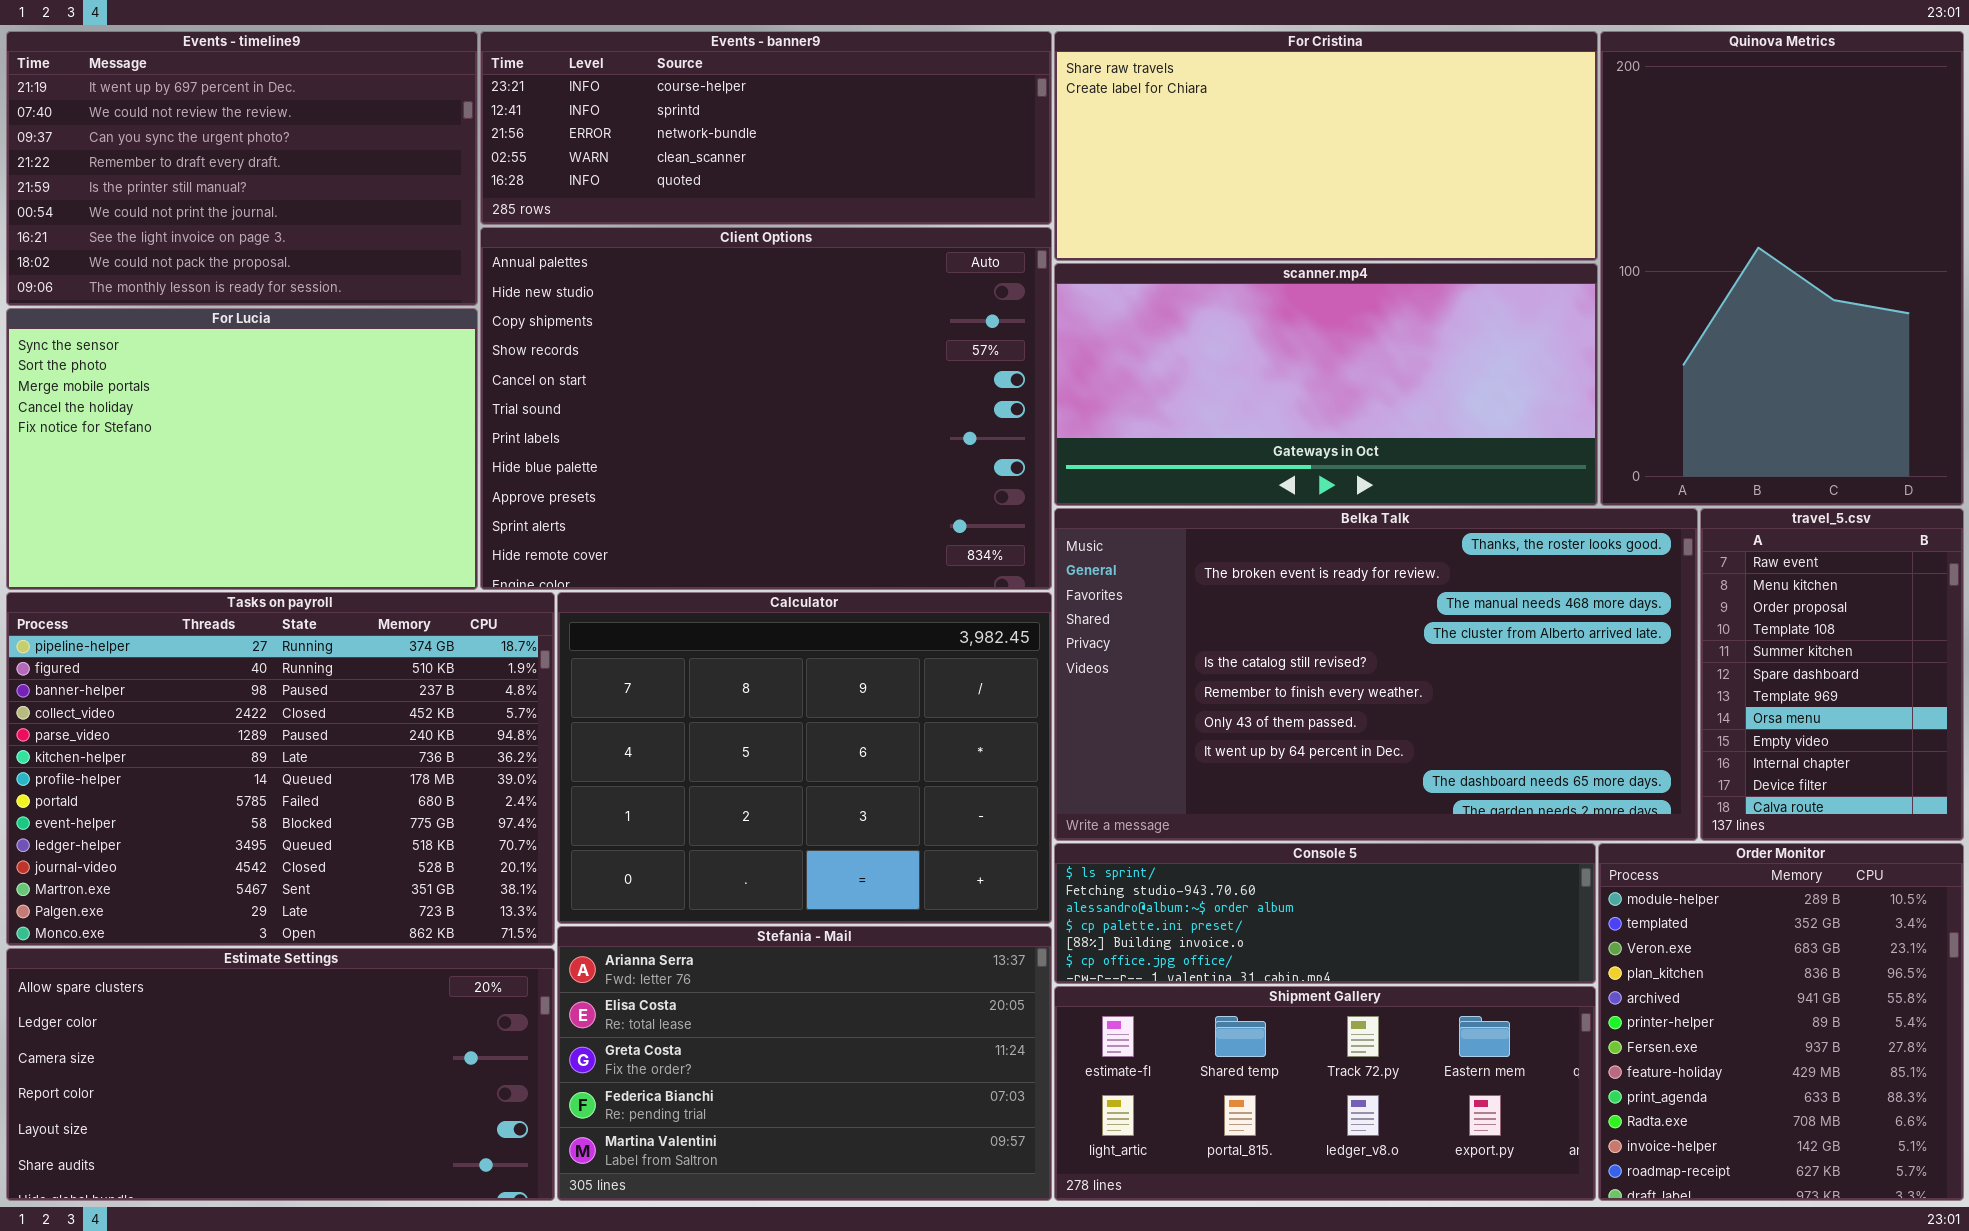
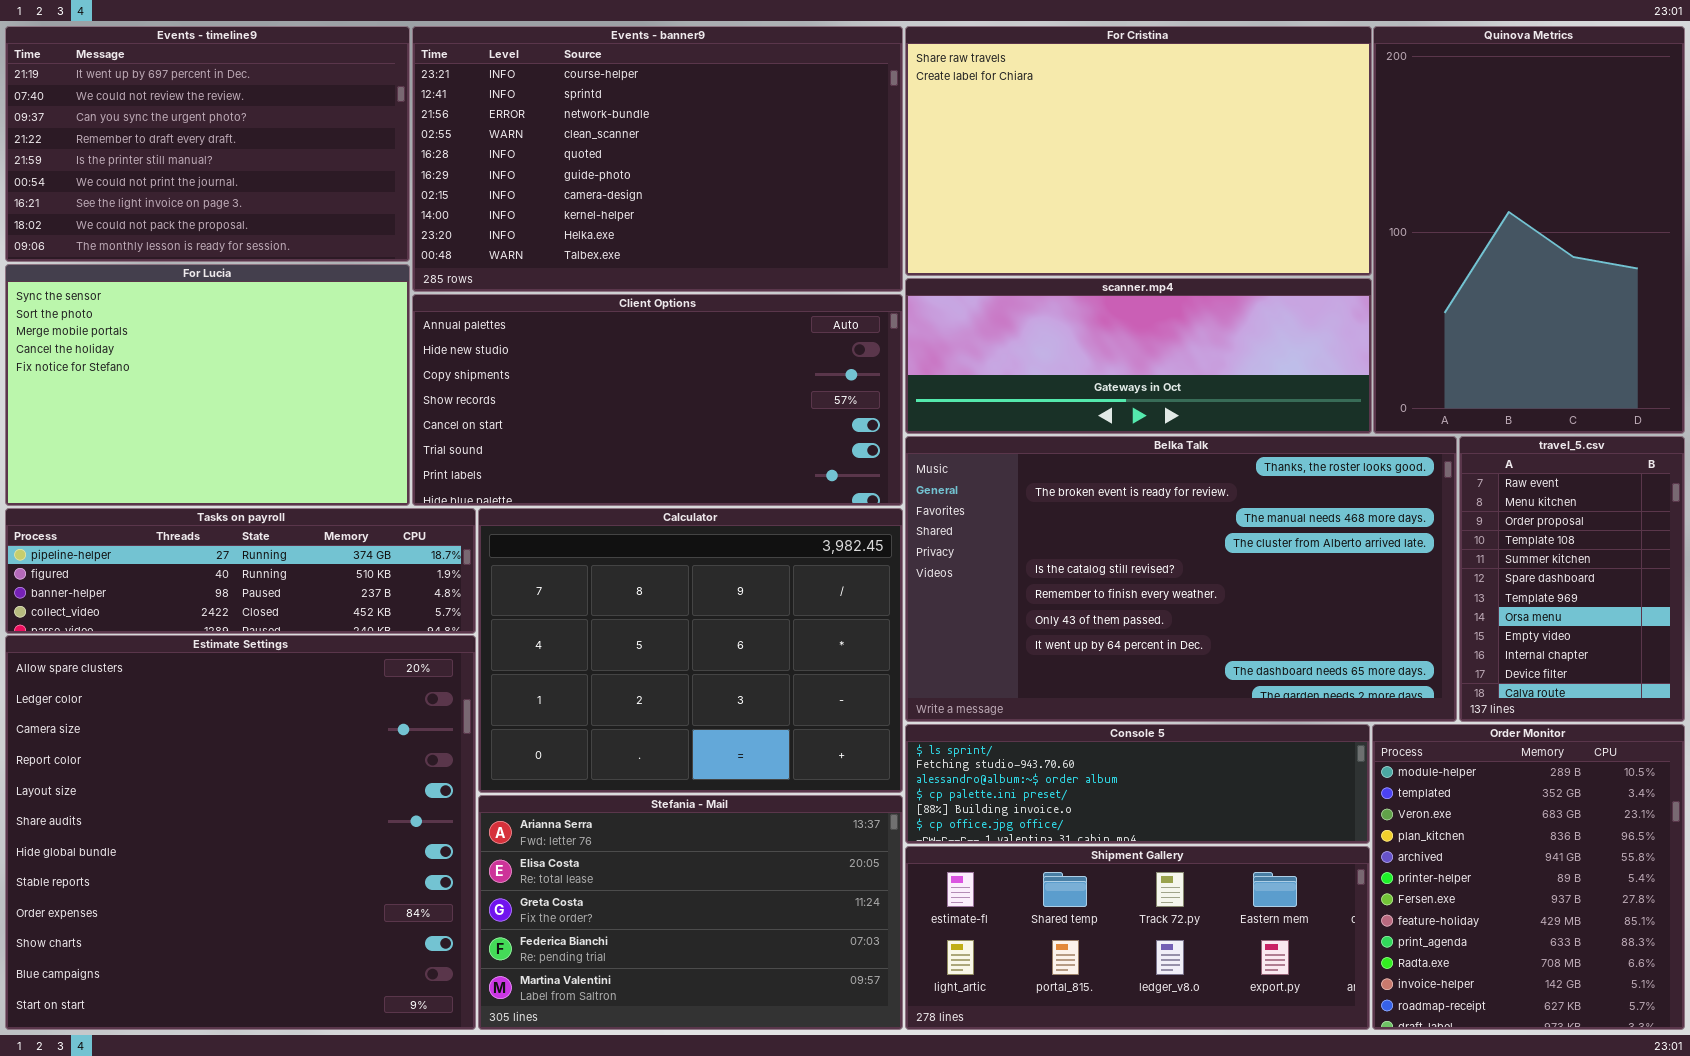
Events - banner9: [480,31,1052,225] -> [412,26,903,292], resized
For Cristina: [1054,31,1598,261] -> [905,26,1372,276], resized
Client Options: [480,227,1052,590] -> [412,294,903,506], resized
scanner.mp4: [1054,263,1598,506] -> [905,278,1372,434], resized
Tasks on payroll: [6,592,555,946] -> [5,508,476,634], resized
Estimate Settings: [6,948,555,1201] -> [5,635,476,1030], resized

